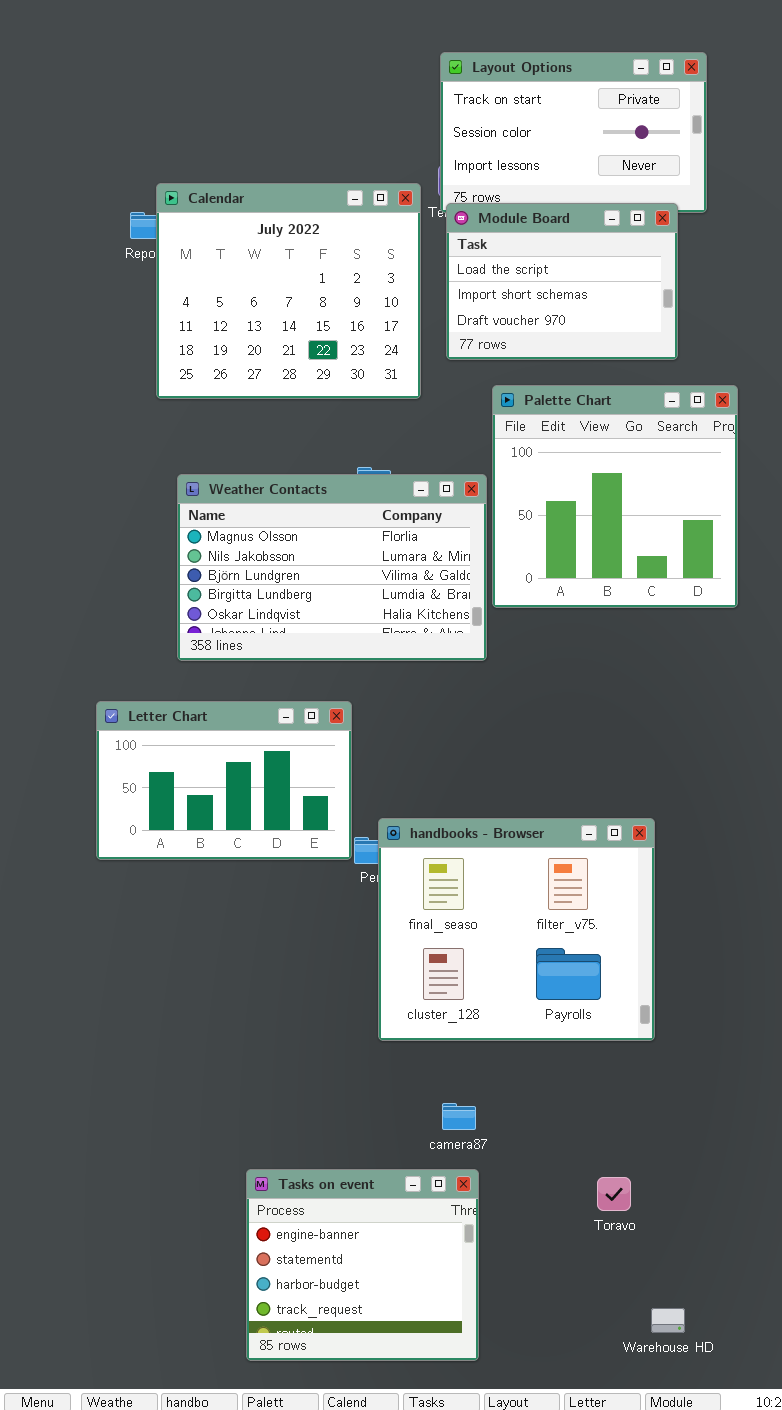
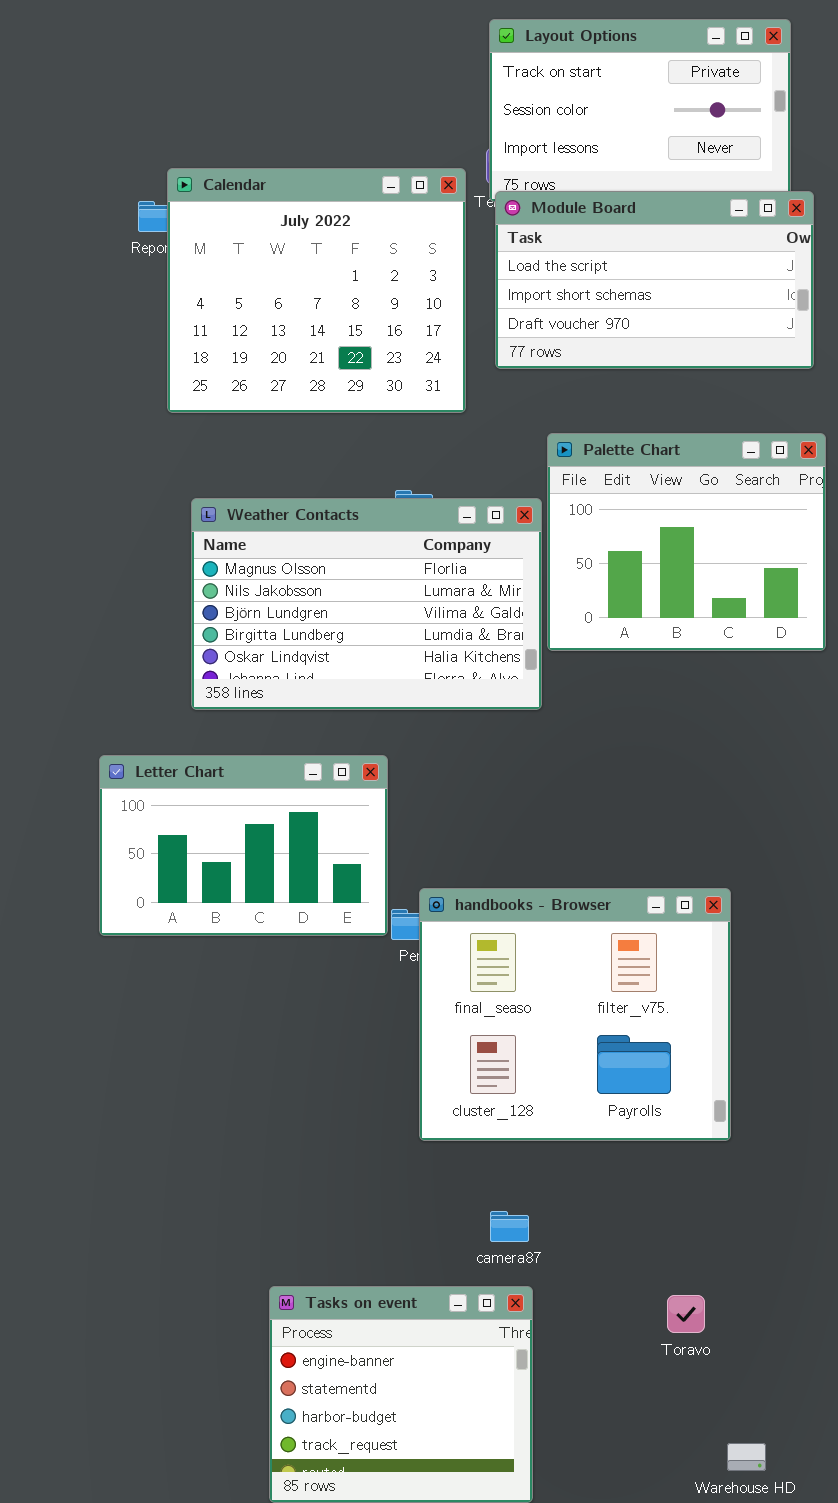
Module Board: [446,203,678,360] -> [495,191,814,369], resized
Palette Chart: [492,385,738,608] -> [547,433,826,651], resized

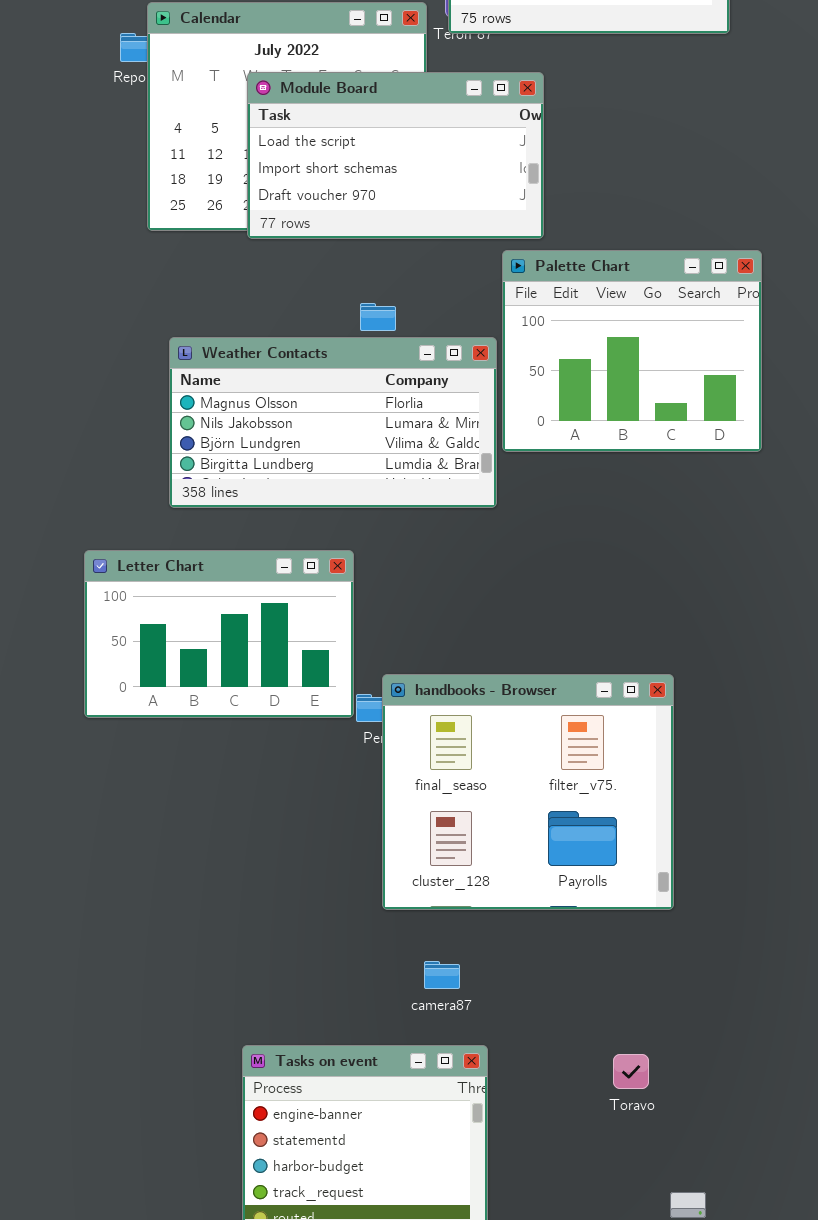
Module Board: [495,191,814,369] -> [247,72,544,239], moved
Weather Contacts: [191,498,542,710] -> [169,337,497,508], resized
camera87: [490,1211,529,1242] -> [424,961,460,989], moved

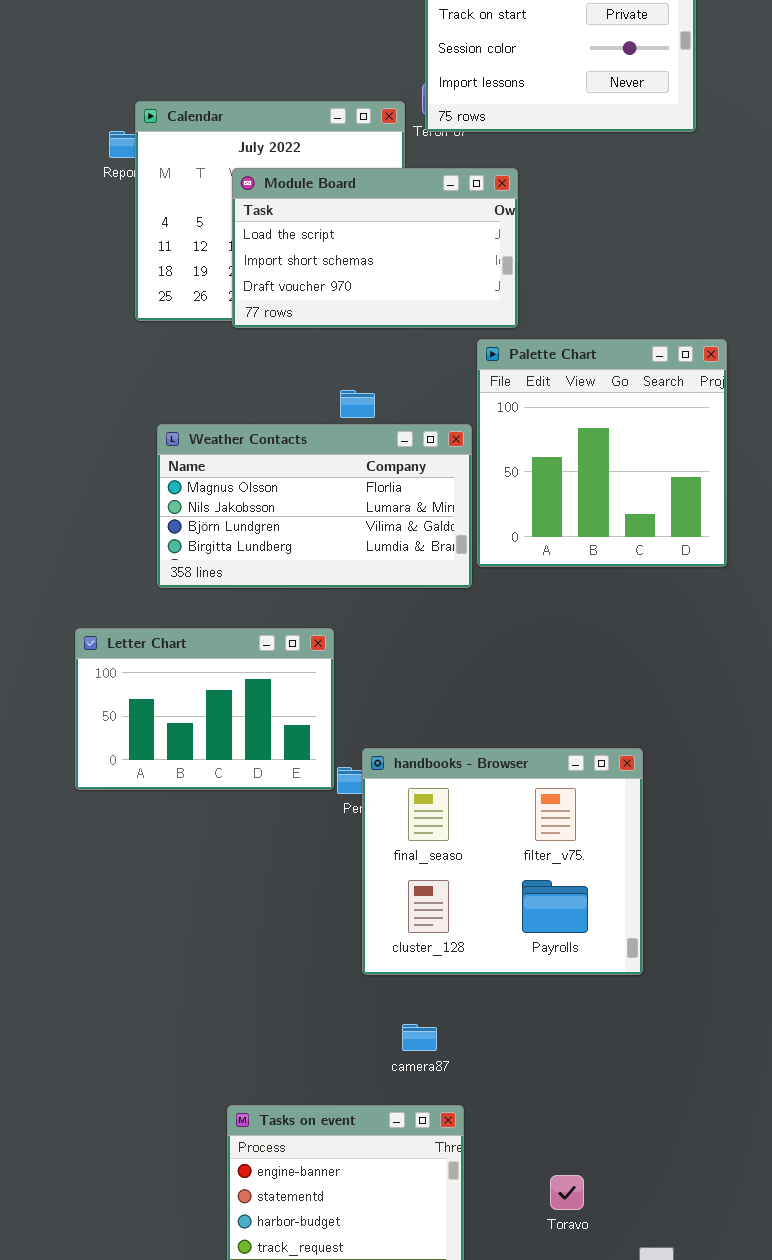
Palette Chart: [502,250,762,452] -> [477,339,727,567], resized
Toravo: [613,1054,649,1089] -> [550,1175,584,1210], moved

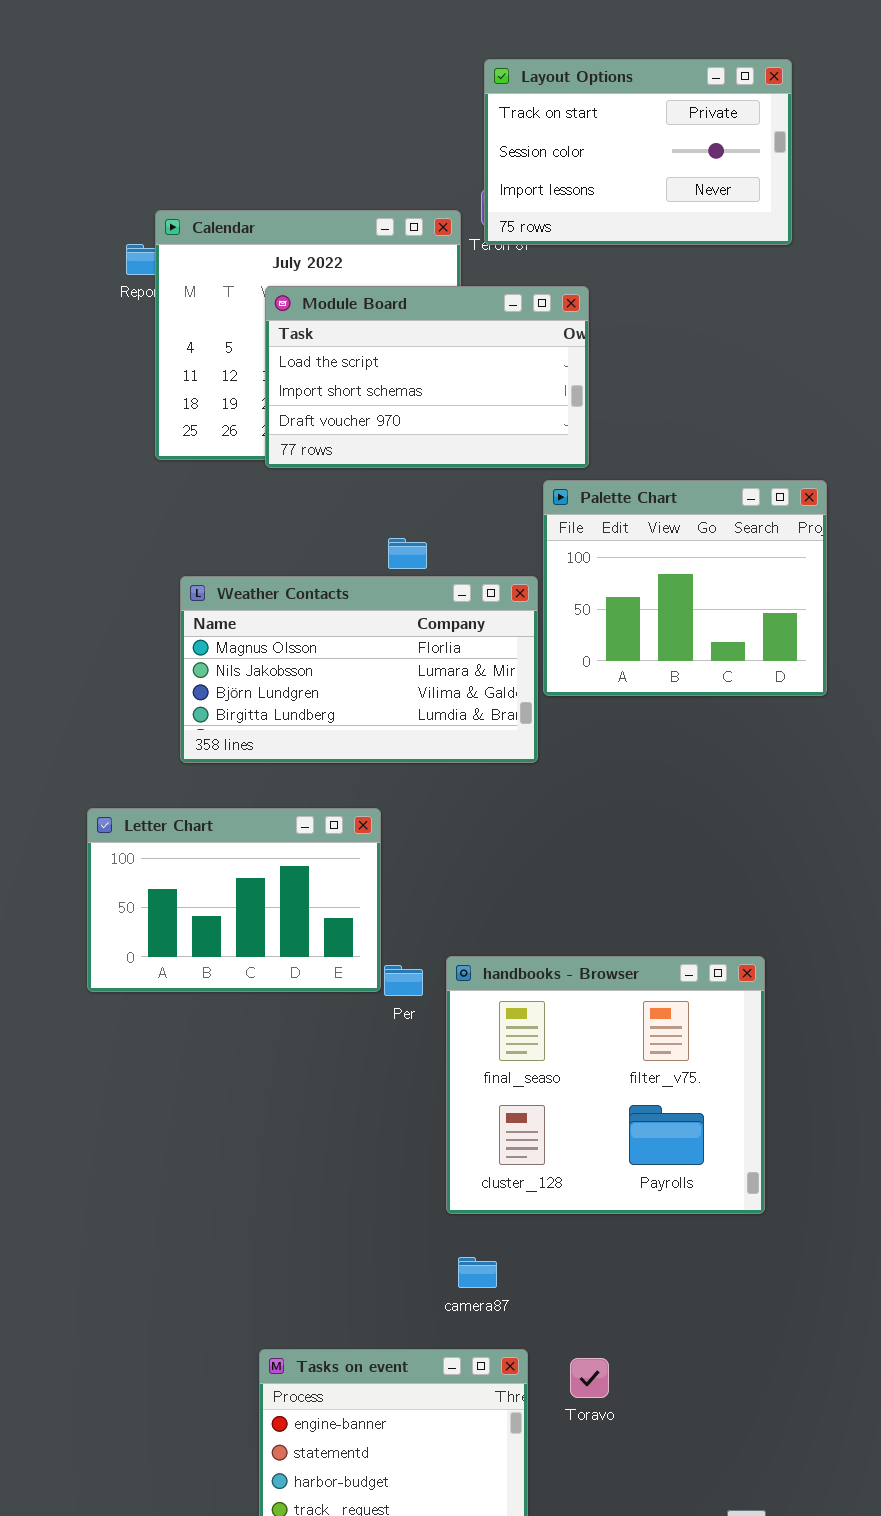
Palette Chart: [477,339,727,567] -> [543,480,827,696], resized
handbooks - Browser: [362,748,643,975] -> [446,956,765,1214], moved
Toravo: [550,1175,584,1210] -> [570,1358,609,1398], moved

